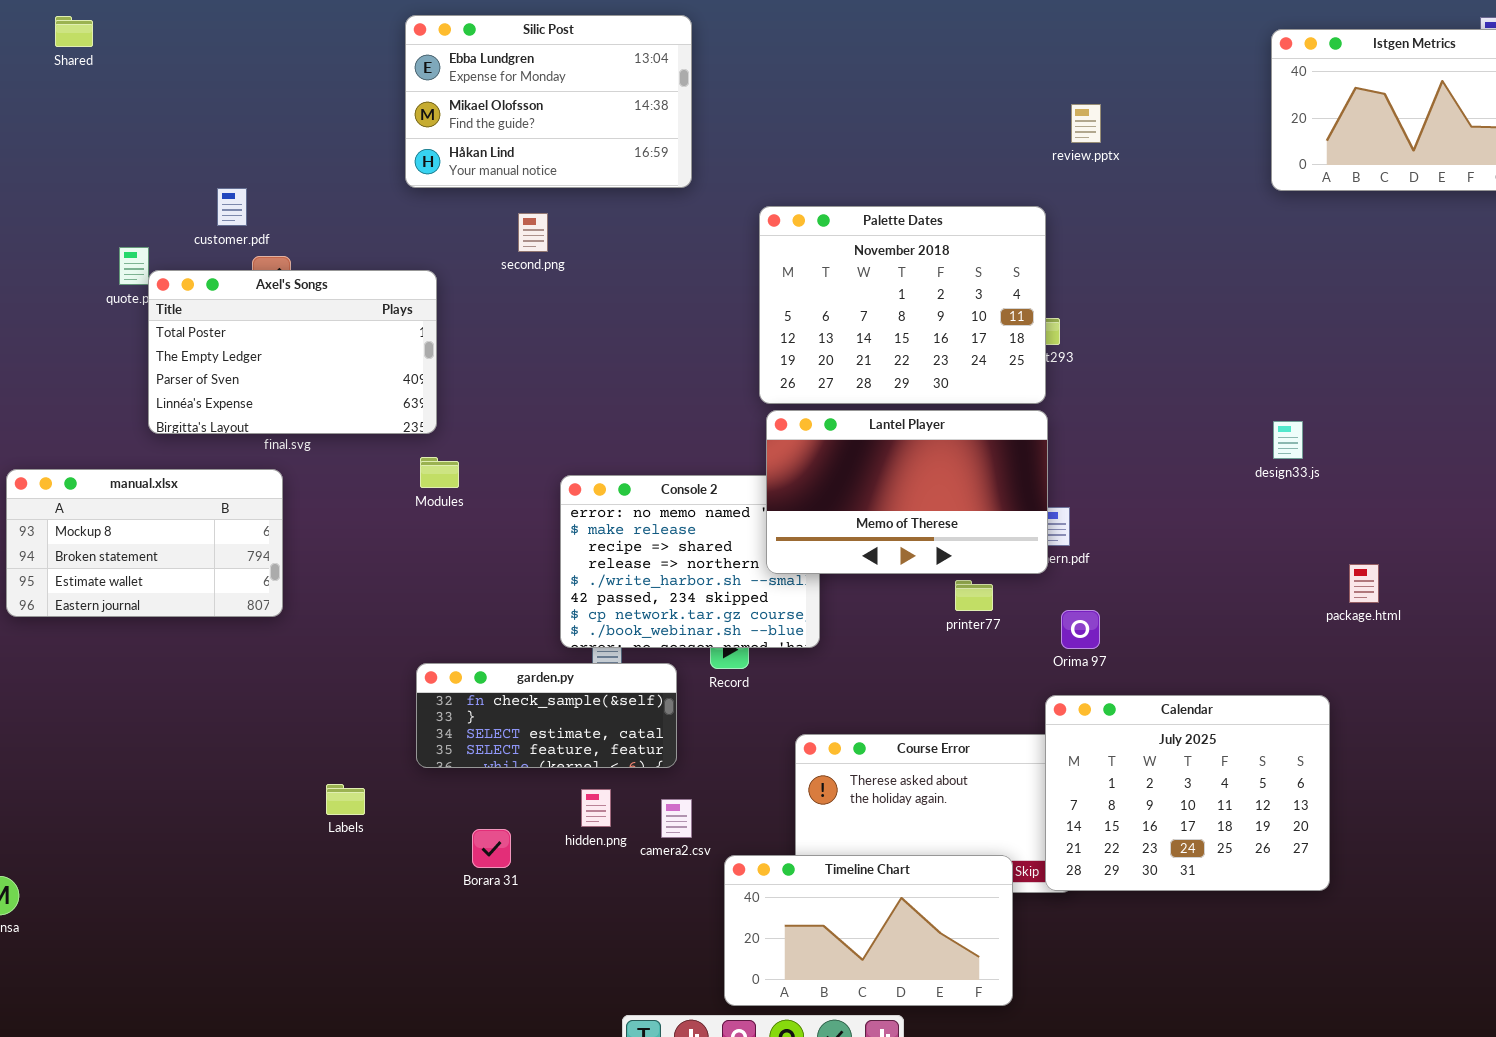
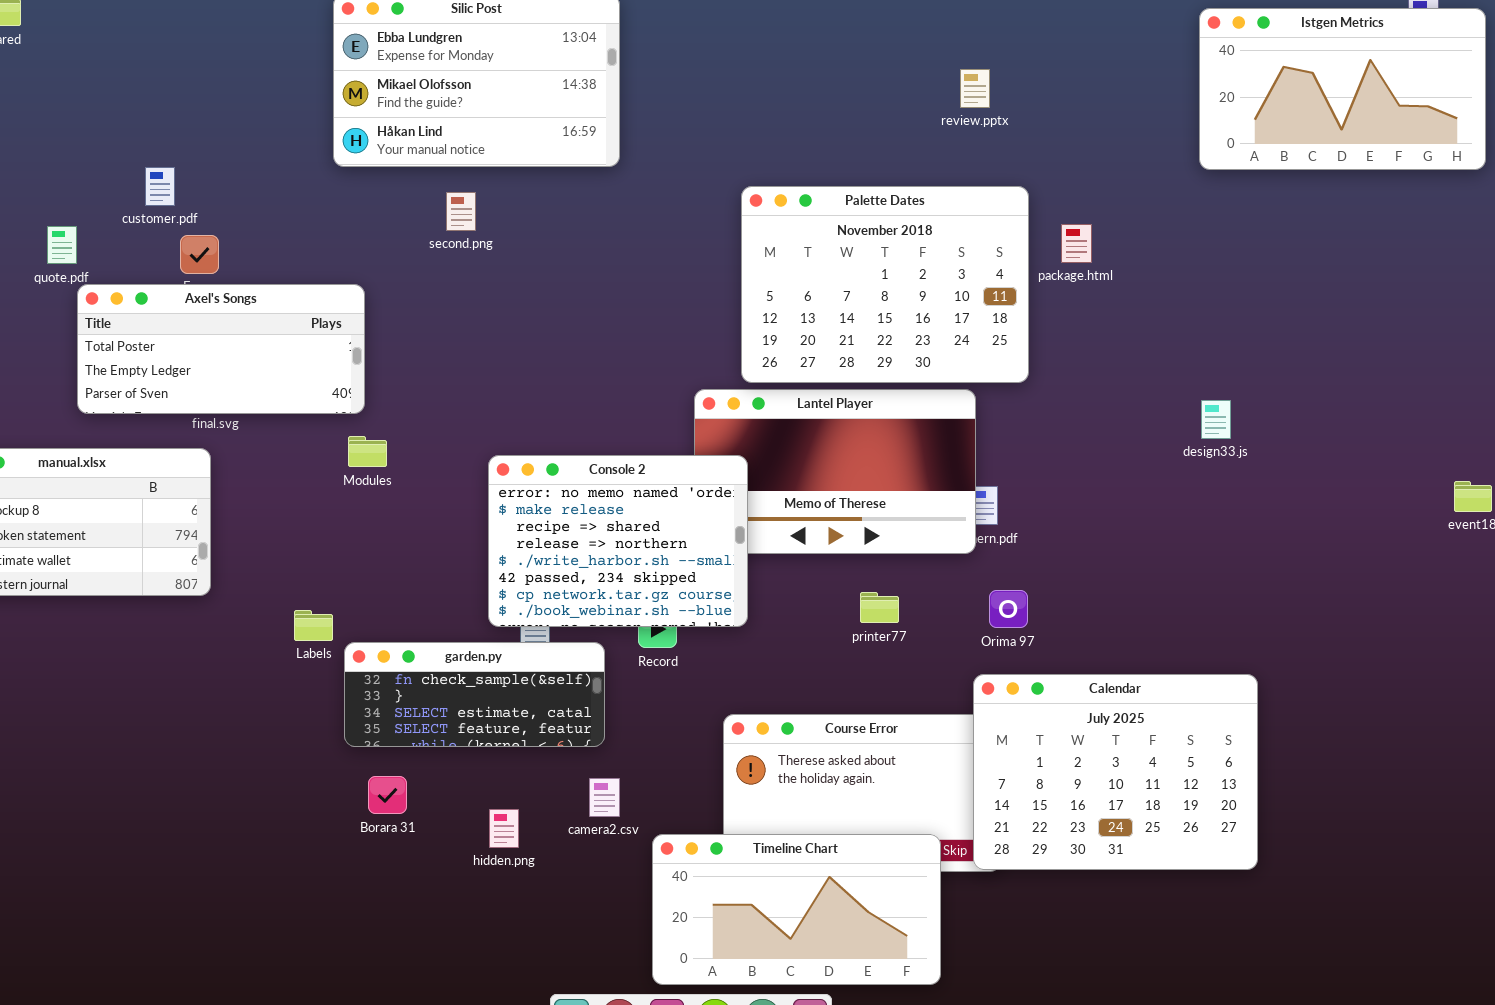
review.pptx: [1071,104,1101,143] -> [960,69,990,108], moved
Palette Dates: [759,206,1046,404] -> [741,186,1029,383], moved
Axel's Songs: [148,270,437,434] -> [77,284,365,414], resized
Console 2: [560,475,820,648] -> [488,455,748,627], raised
package.html: [1349,564,1379,603] -> [1061,224,1092,263], moved
printer77: [955,580,993,611] -> [860,592,899,623], moved
Labels: [326,784,365,815] -> [294,610,333,641], moved
hidden.png: [581,789,611,827] -> [489,809,519,848], moved
Borara 31: [472,829,511,868] -> [368,776,407,814], moved

